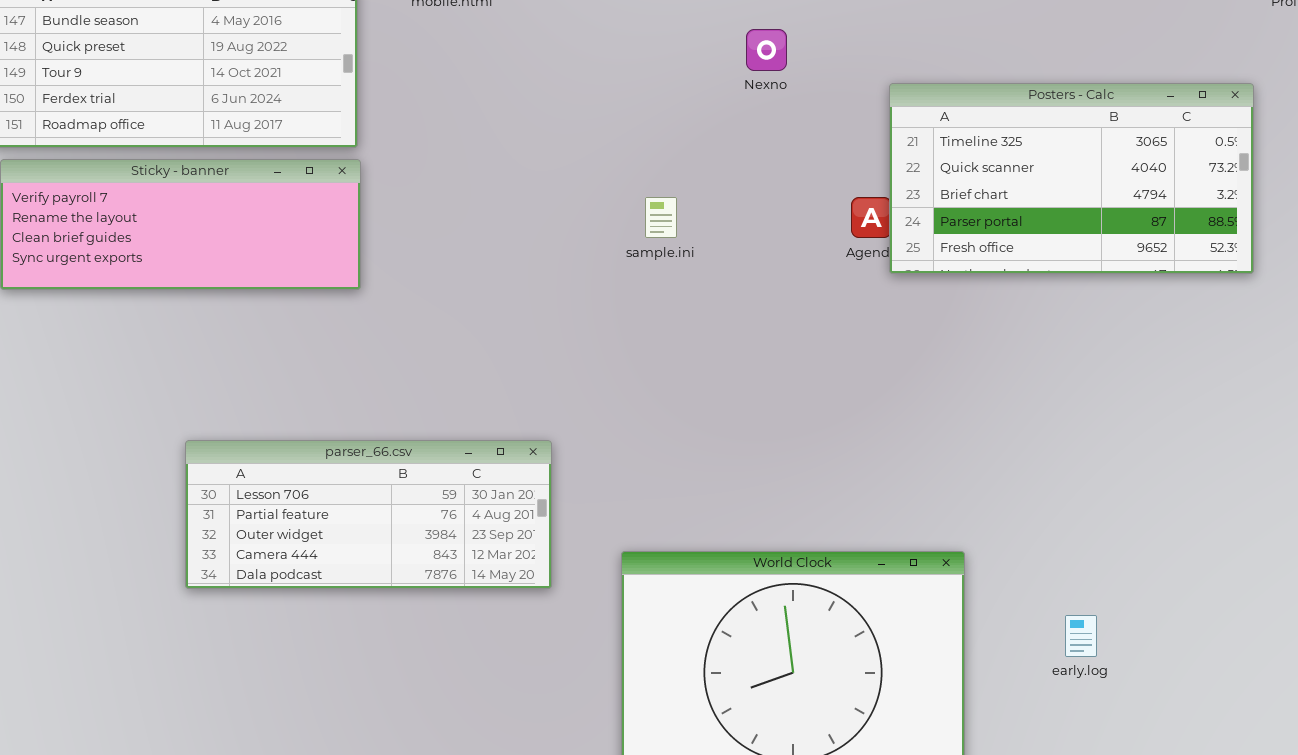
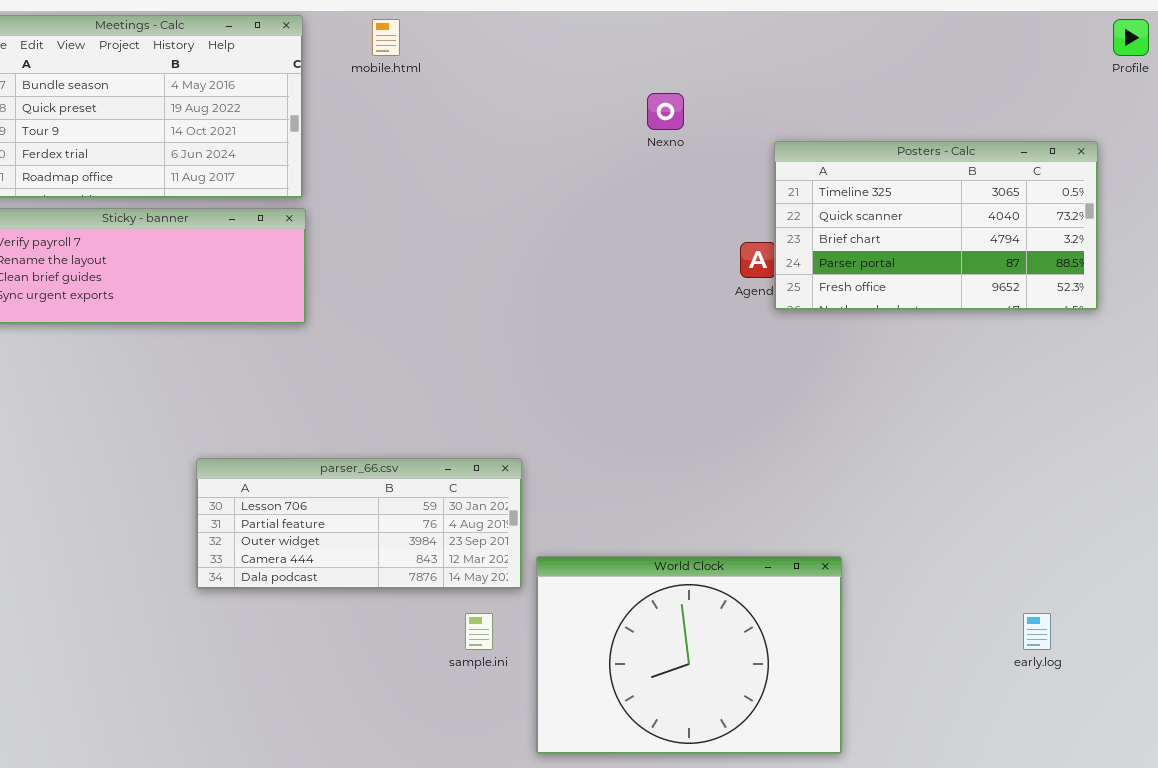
sample.ini: [645,197,677,238] -> [465,613,493,650], moved
parser_66.csv: [185,440,552,589] -> [196,458,522,589], moved
early.log: [1065,615,1097,657] -> [1023,613,1051,650], moved

